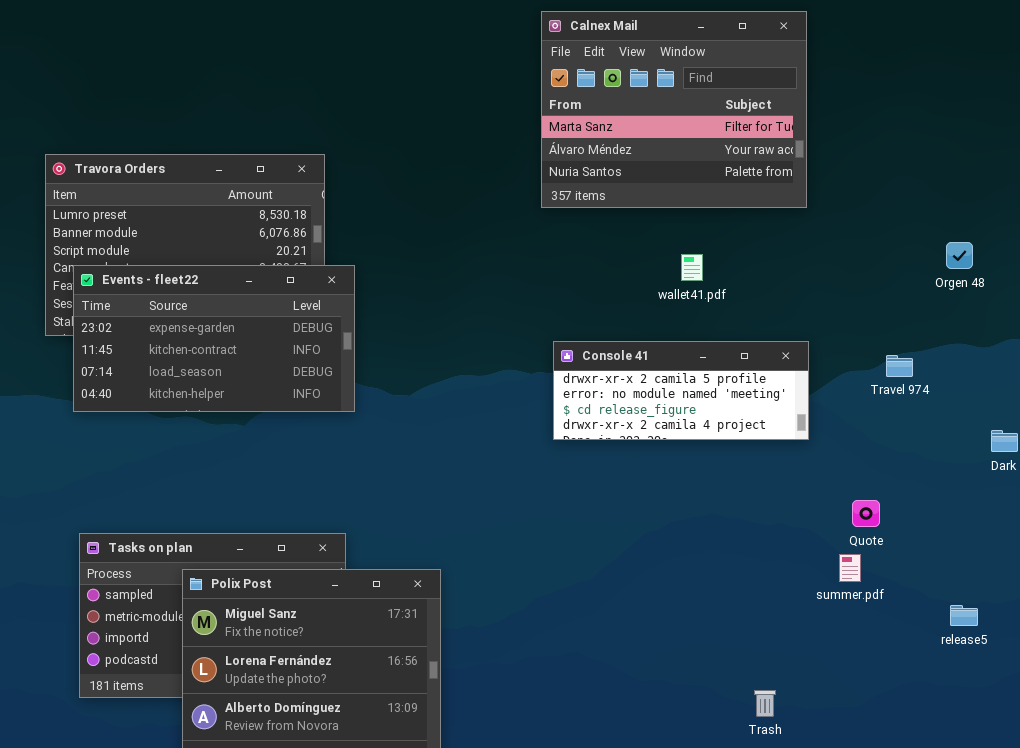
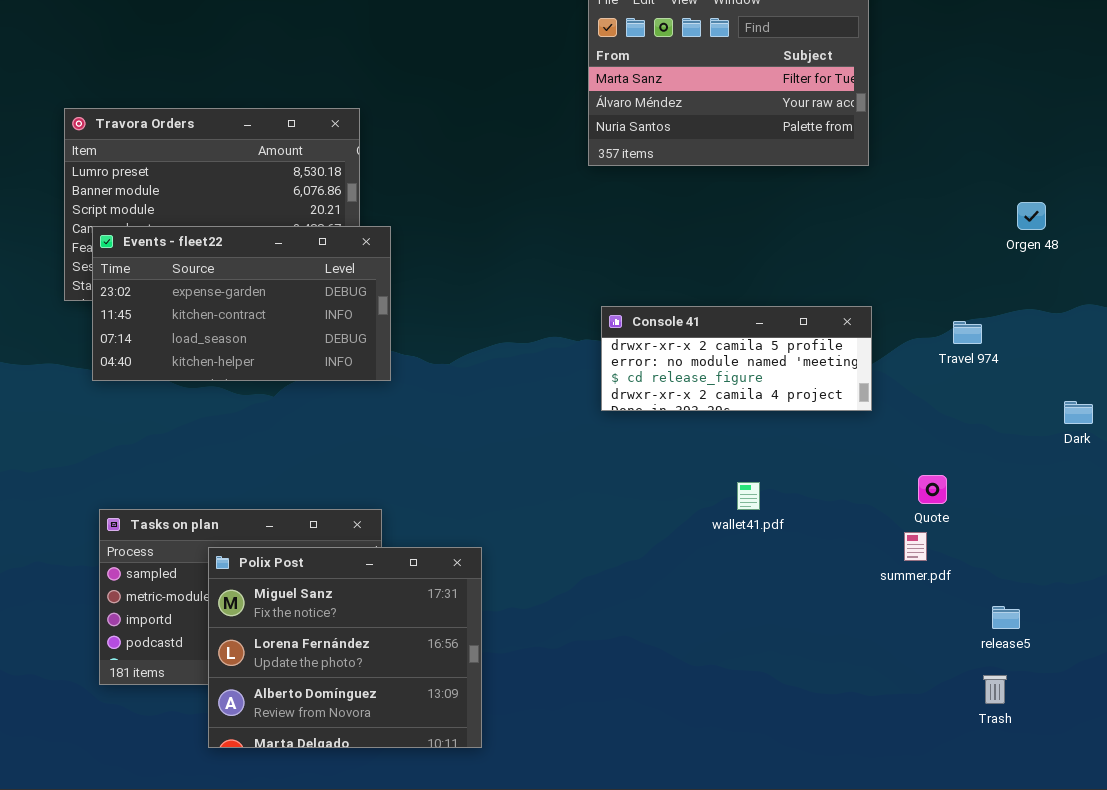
wallet41.pdf: [681,254,703,281] -> [737,482,760,510], moved
release5: [950,605,978,626] -> [992,606,1020,629], moved
Trash: [754,690,776,717] -> [983,675,1007,704], moved

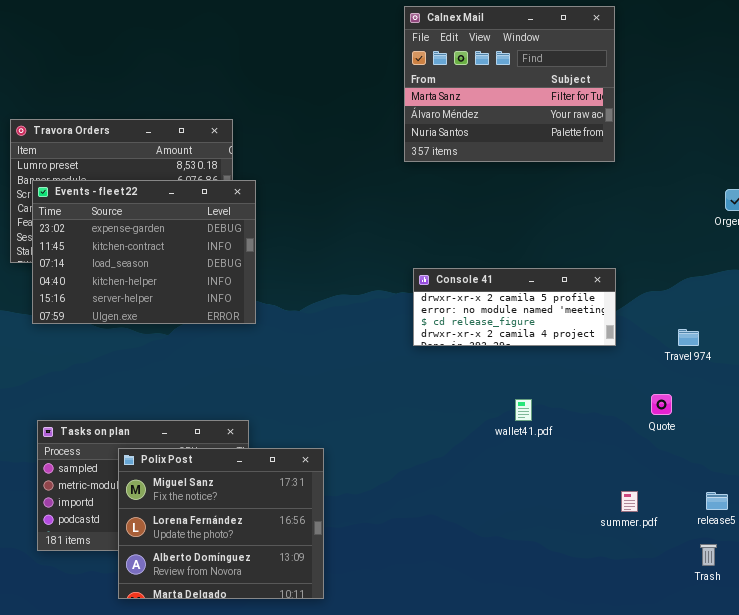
Events - fleet22: [92,226,391,381] -> [32,180,256,324], resized
Travel 974: [953,321,982,344] -> [678,329,699,346], moved
summer.pdf: [904,532,927,561] -> [621,491,638,512], moved

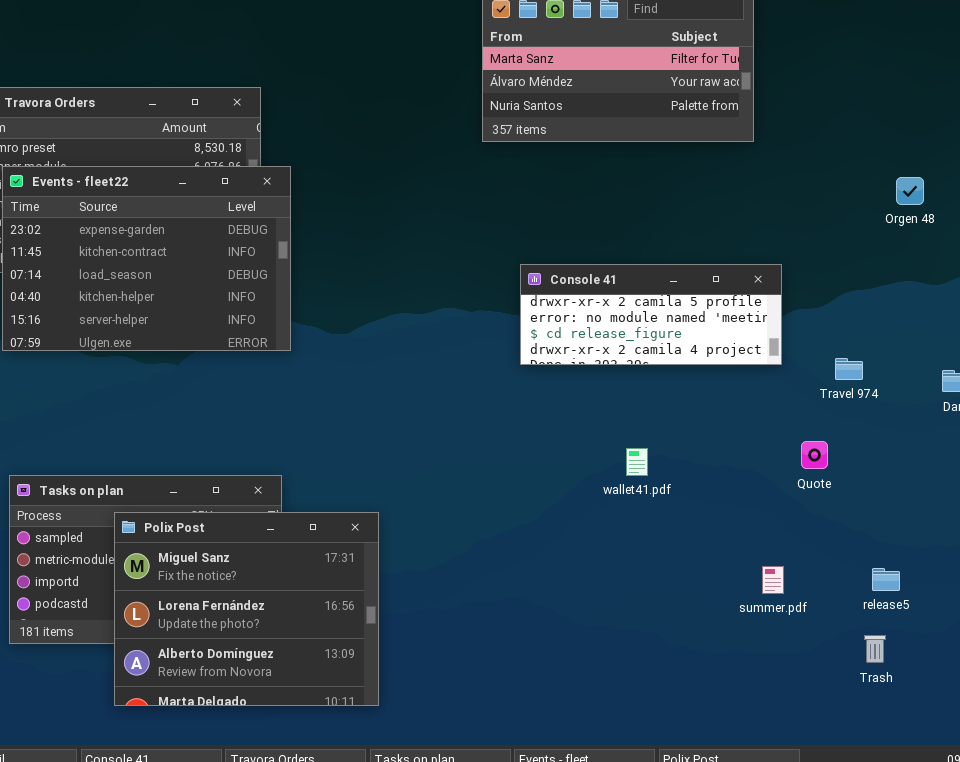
Console 41: [413,268,616,346] -> [520,264,782,365], moved

